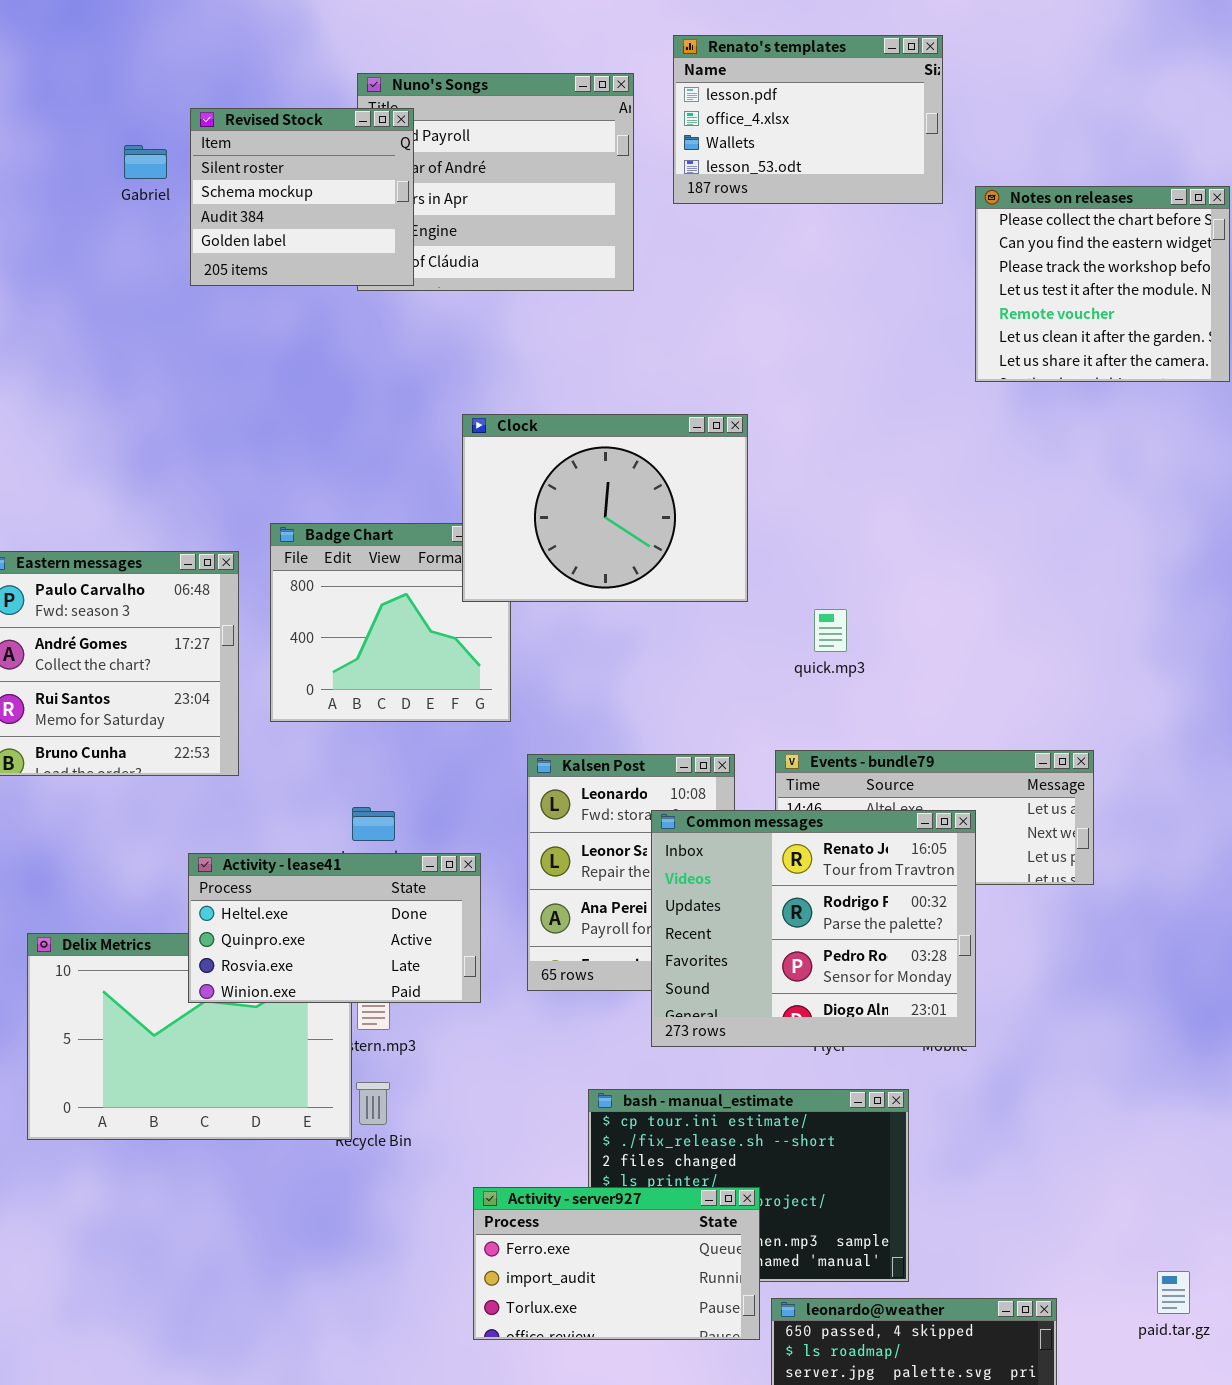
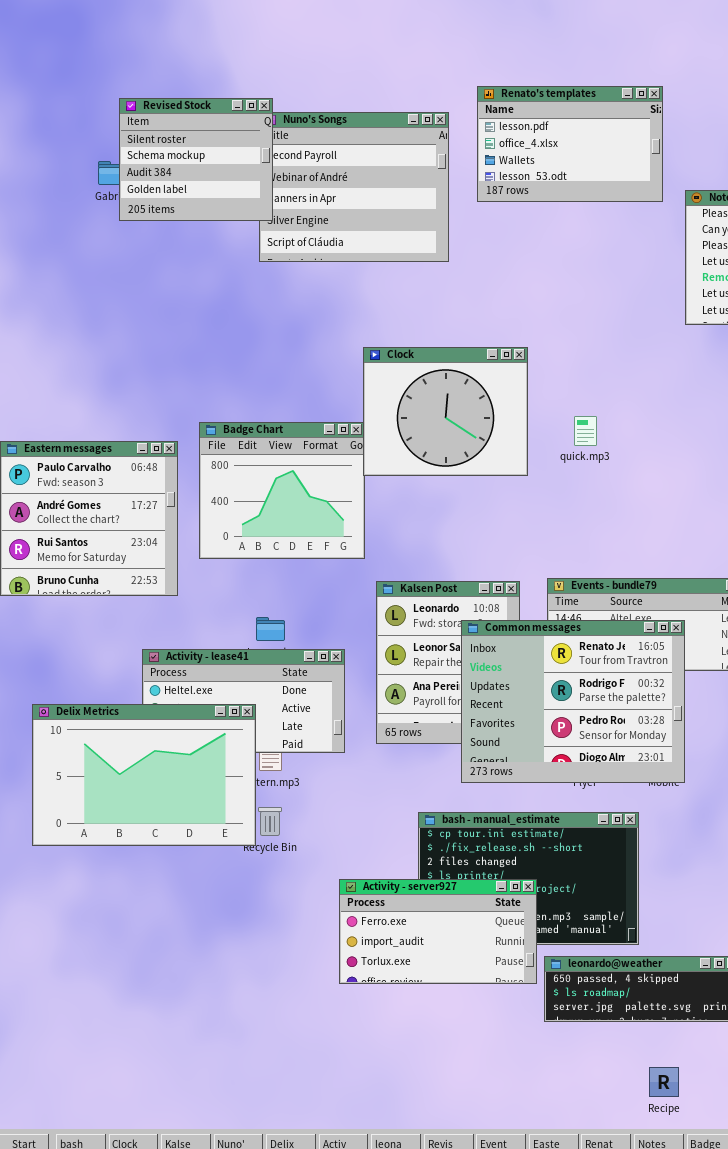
Revised Stock: [190,108,414,286] -> [119,98,273,221], moved
Clock: [462,414,748,602] -> [363,347,528,476], resized
quick.mp3: [814,609,847,652] -> [574,416,597,446], moved
Delix Metrics: [27,933,352,1140] -> [32,704,256,846], raised

